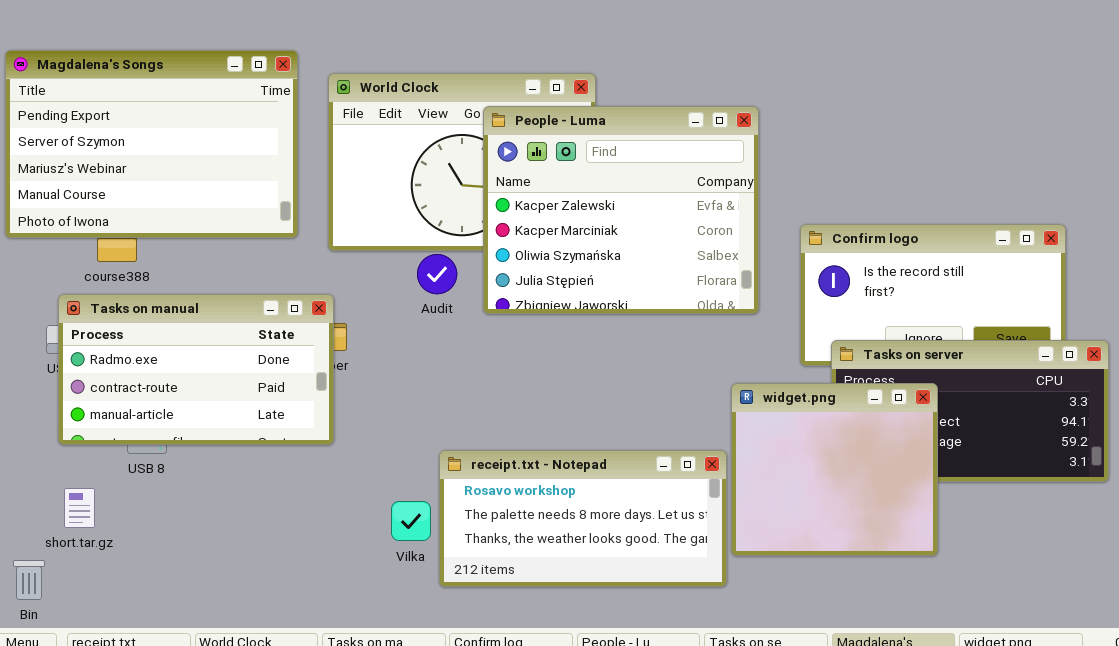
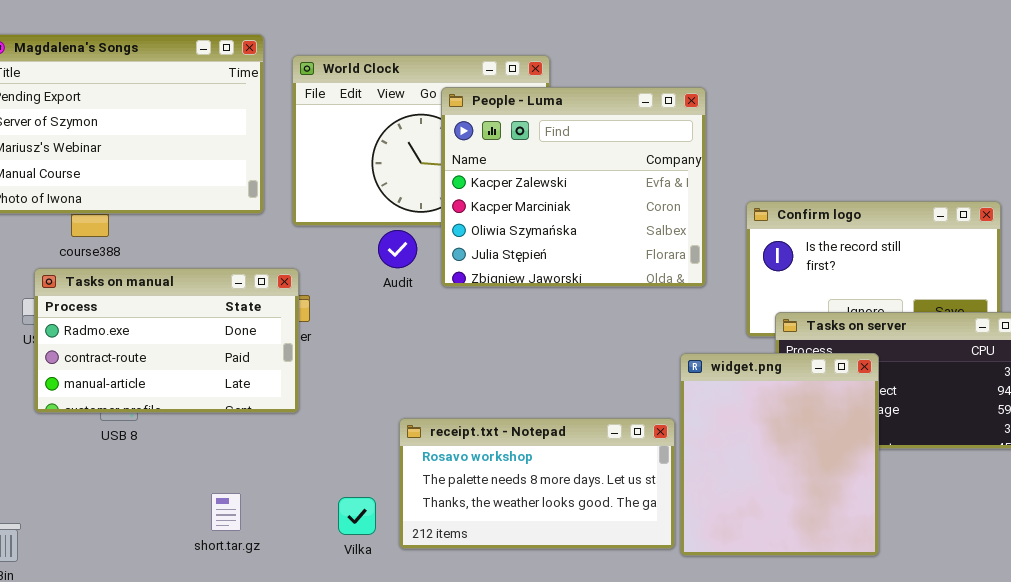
widget.png: [731,383,938,556] -> [680,353,879,556], resized
short.tar.gz: [64,488,95,528] -> [211,493,241,531], moved
Vilka: [391,501,431,541] -> [338,497,376,535], moved

